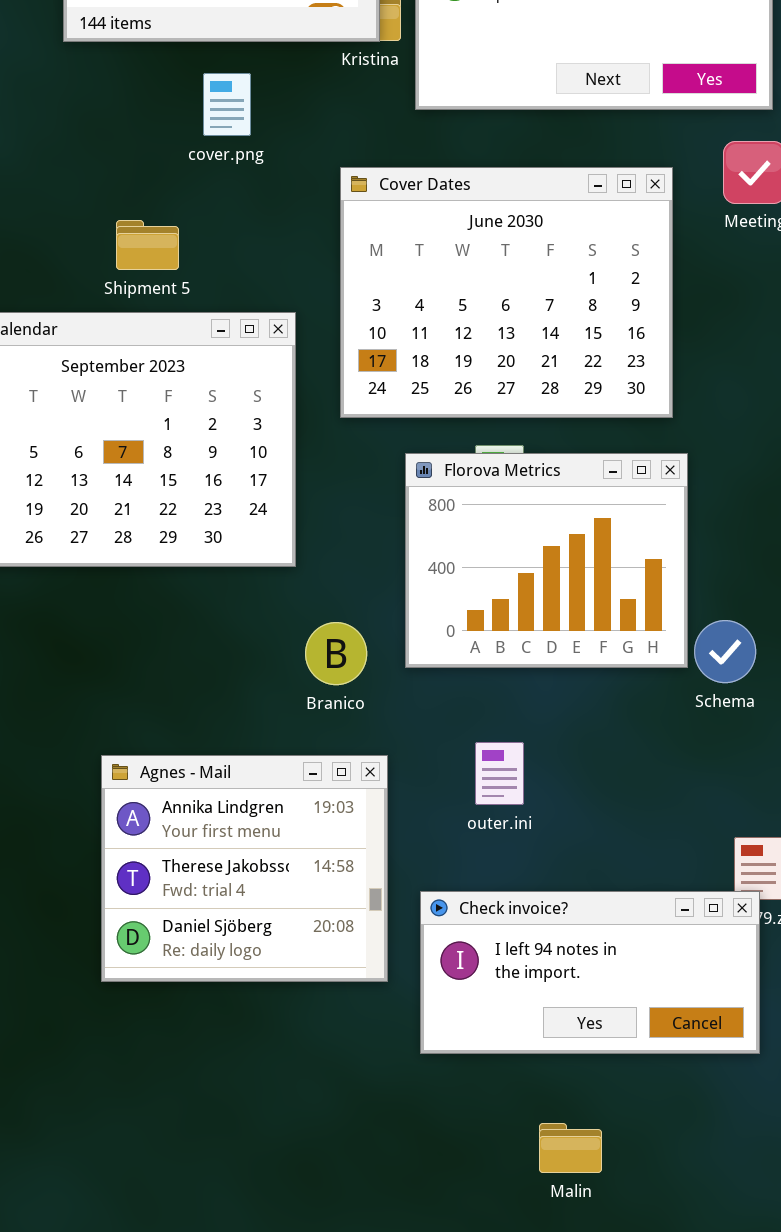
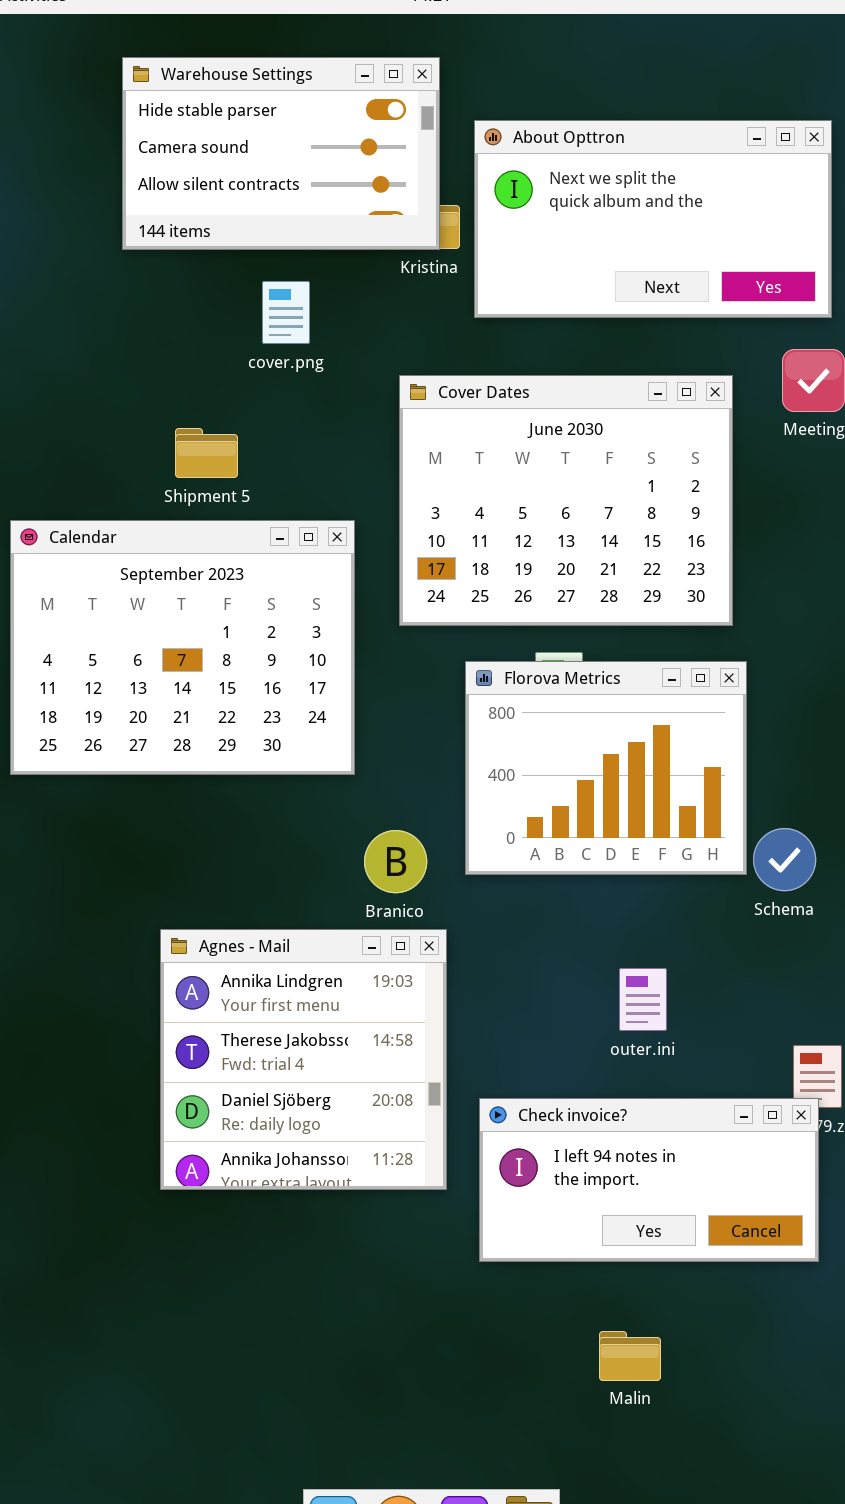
outer.ini: [475,742,524,805] -> [619,968,667,1031], moved
Agnes - Mail: [101,755,388,982] -> [160,929,447,1190], resized

